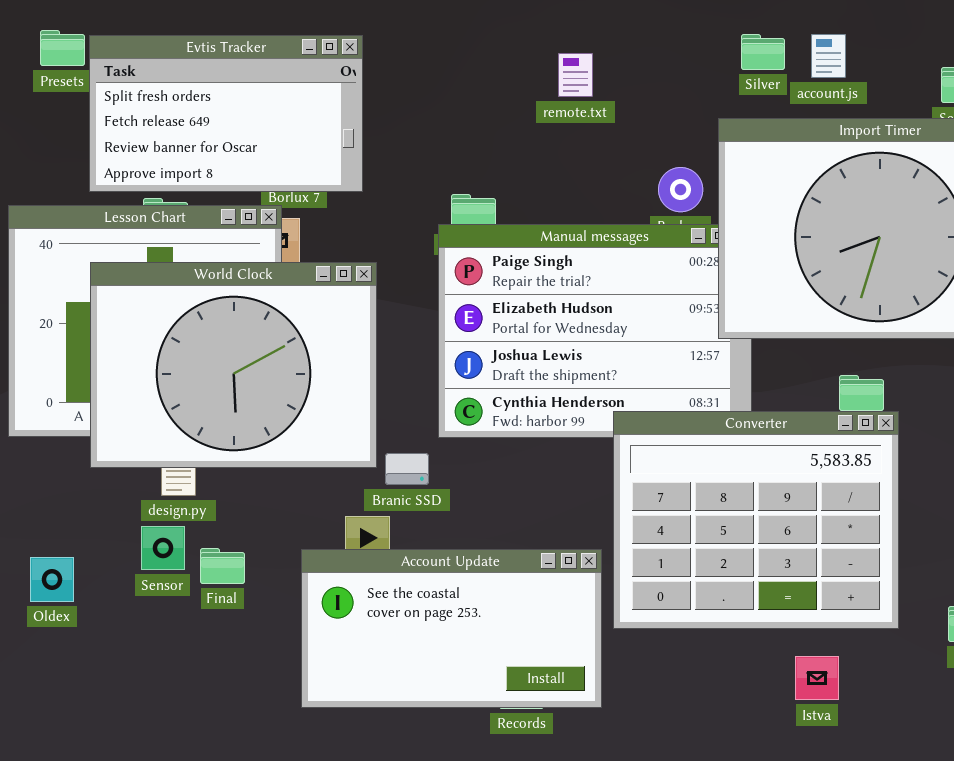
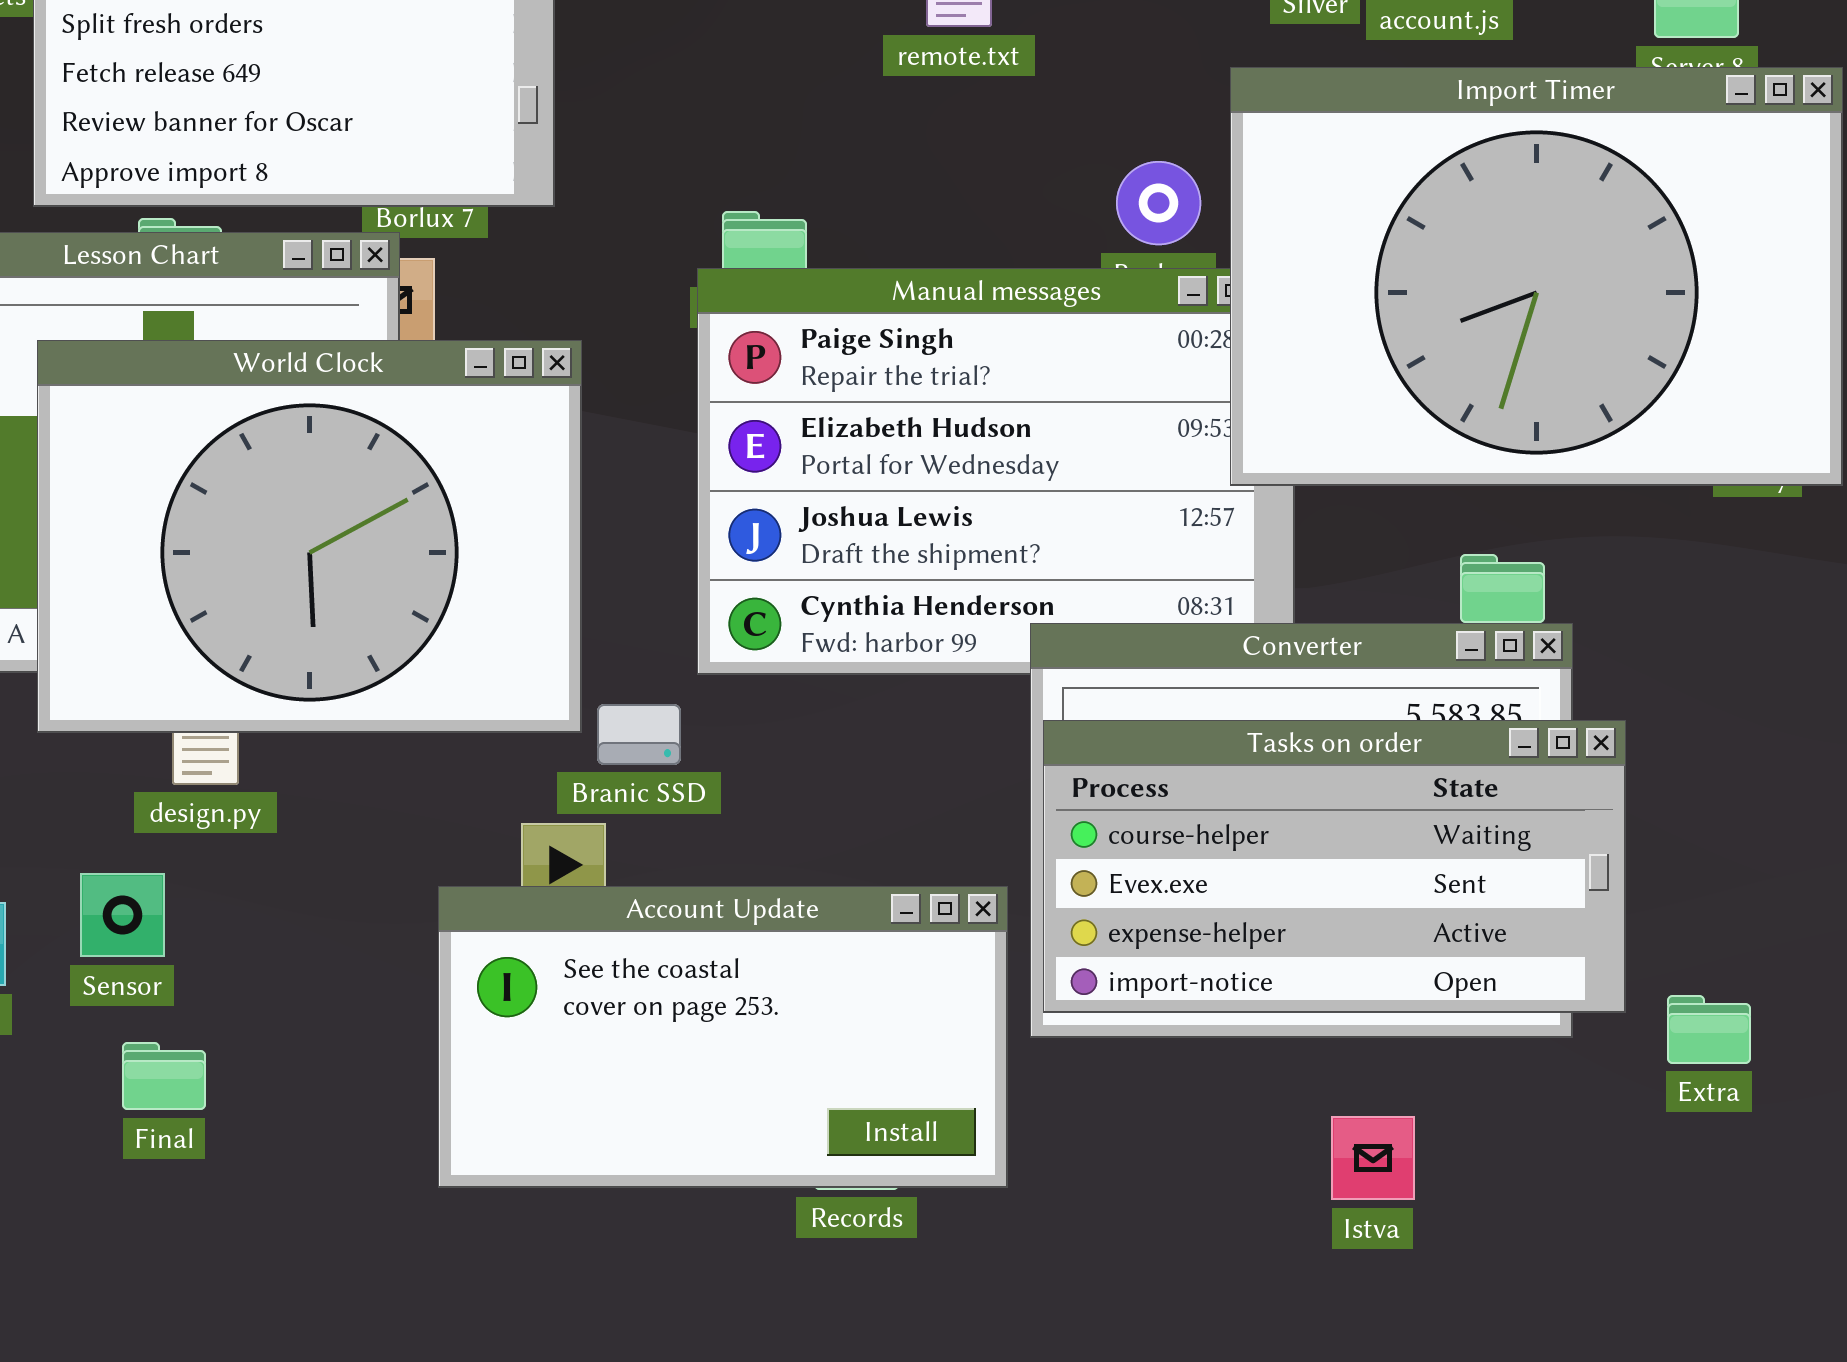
Tasks on order: none -> [1043,720,1626,1013], opened
Sensor: [141,526,185,570] -> [80,873,165,957], moved
Final: [200,548,245,584] -> [122,1042,206,1110], moved
Istva: [795,656,839,700] -> [1331,1116,1415,1200], moved

